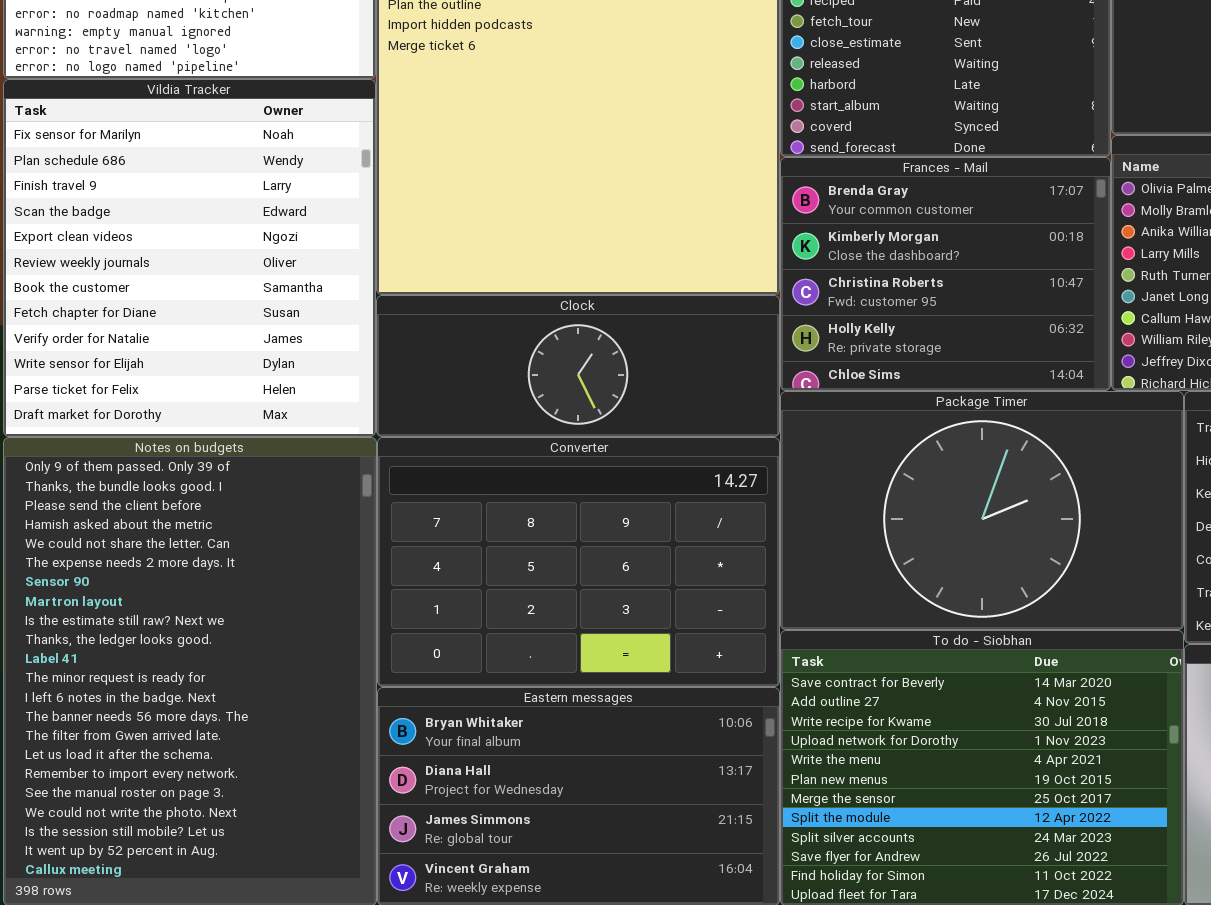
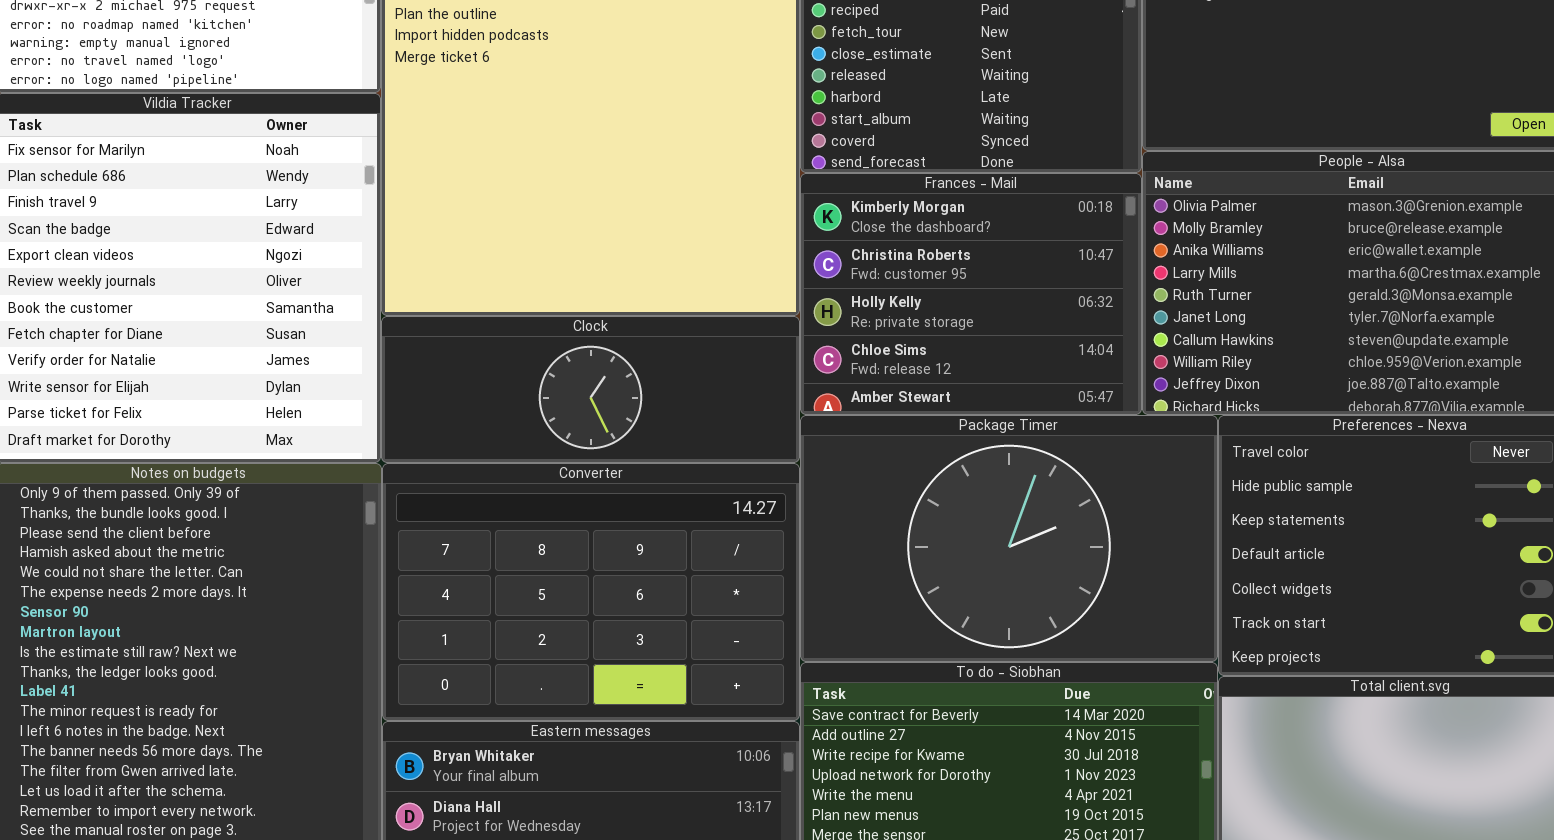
Frances - Mail: [780,157,1111,391] -> [800,173,1142,415], scrolled down 1 row

